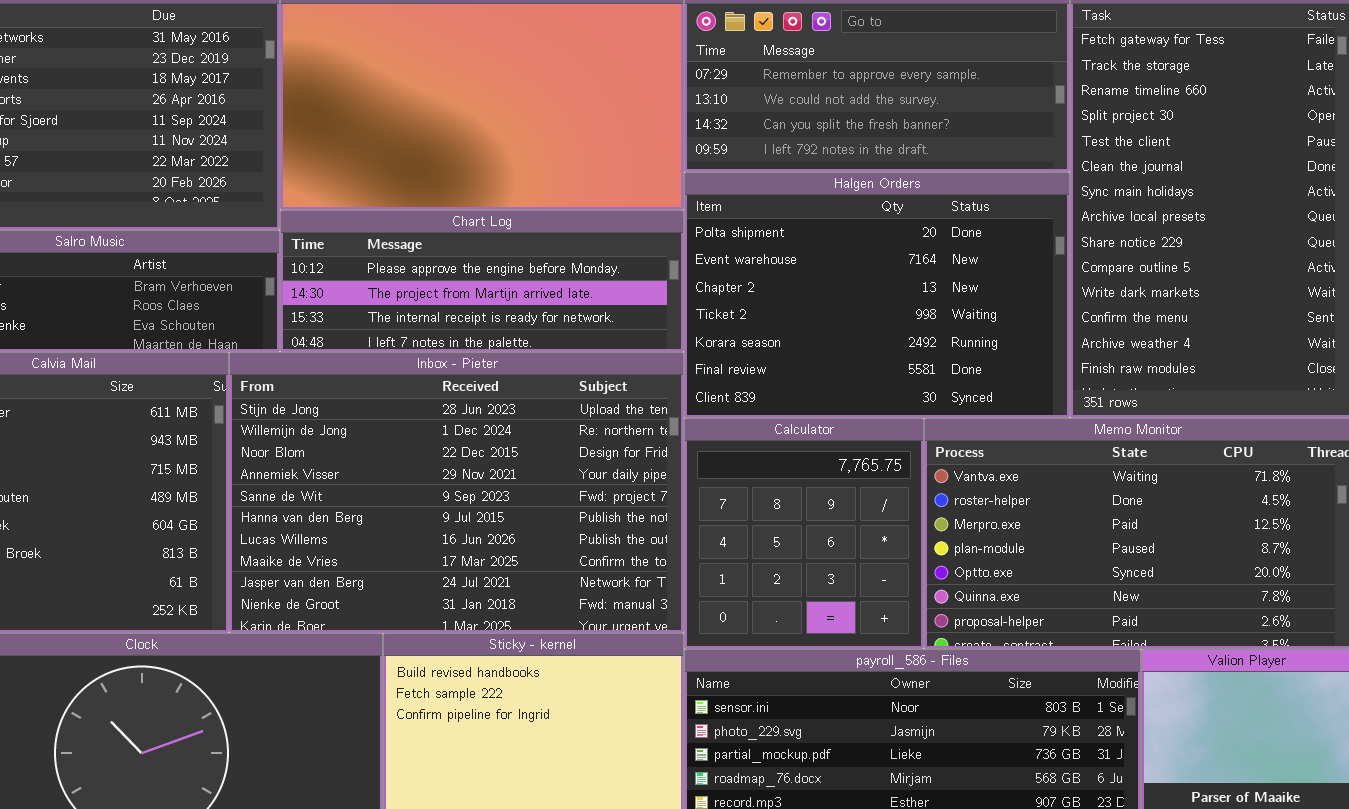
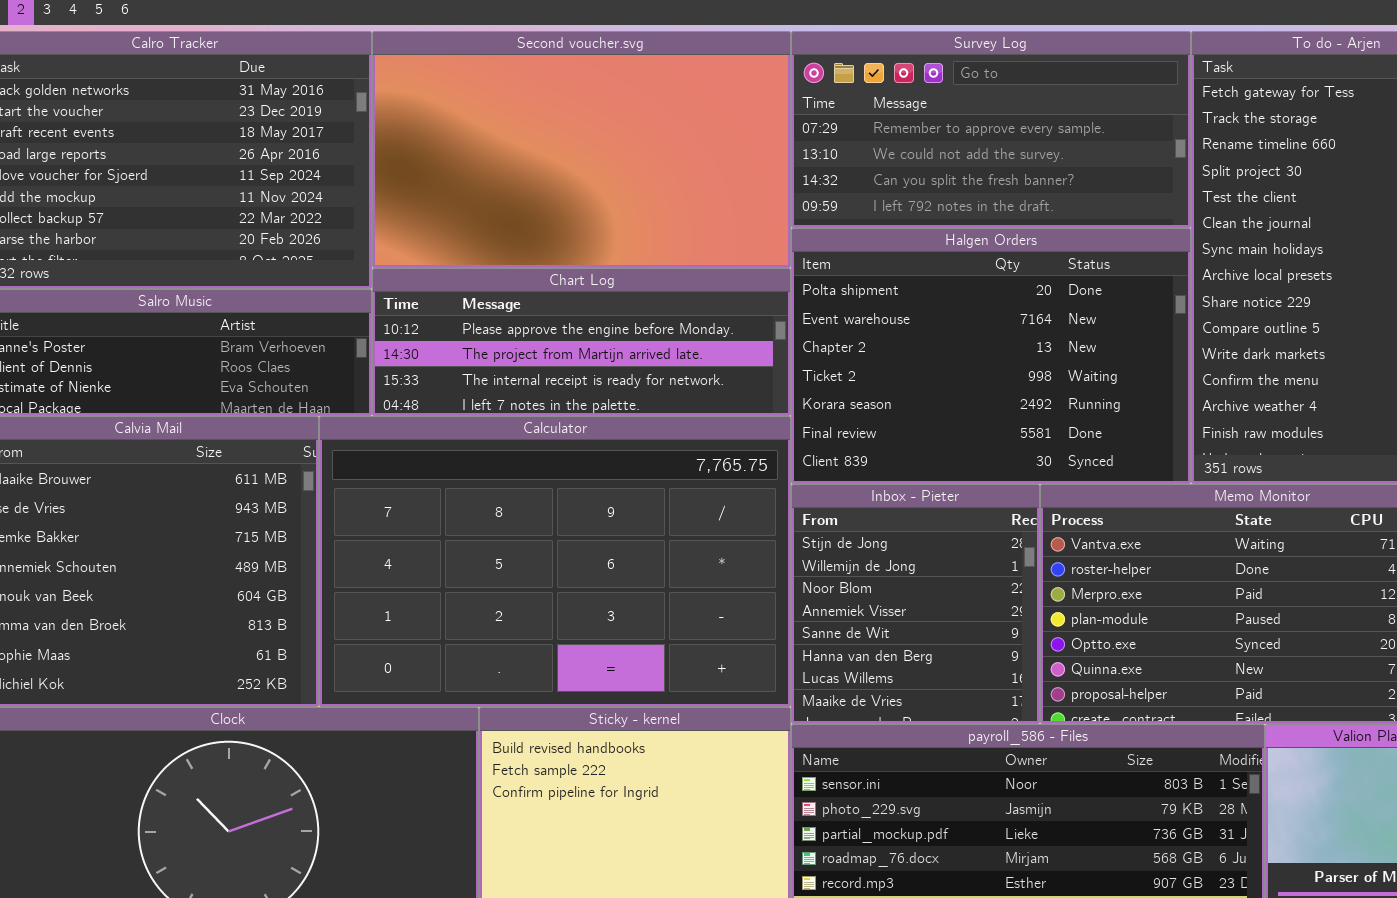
Inbox - Pieter: [229,352,684,633] -> [791,484,1040,724], moved, resized
Calculator: [684,418,924,649] -> [319,416,791,707], moved, resized

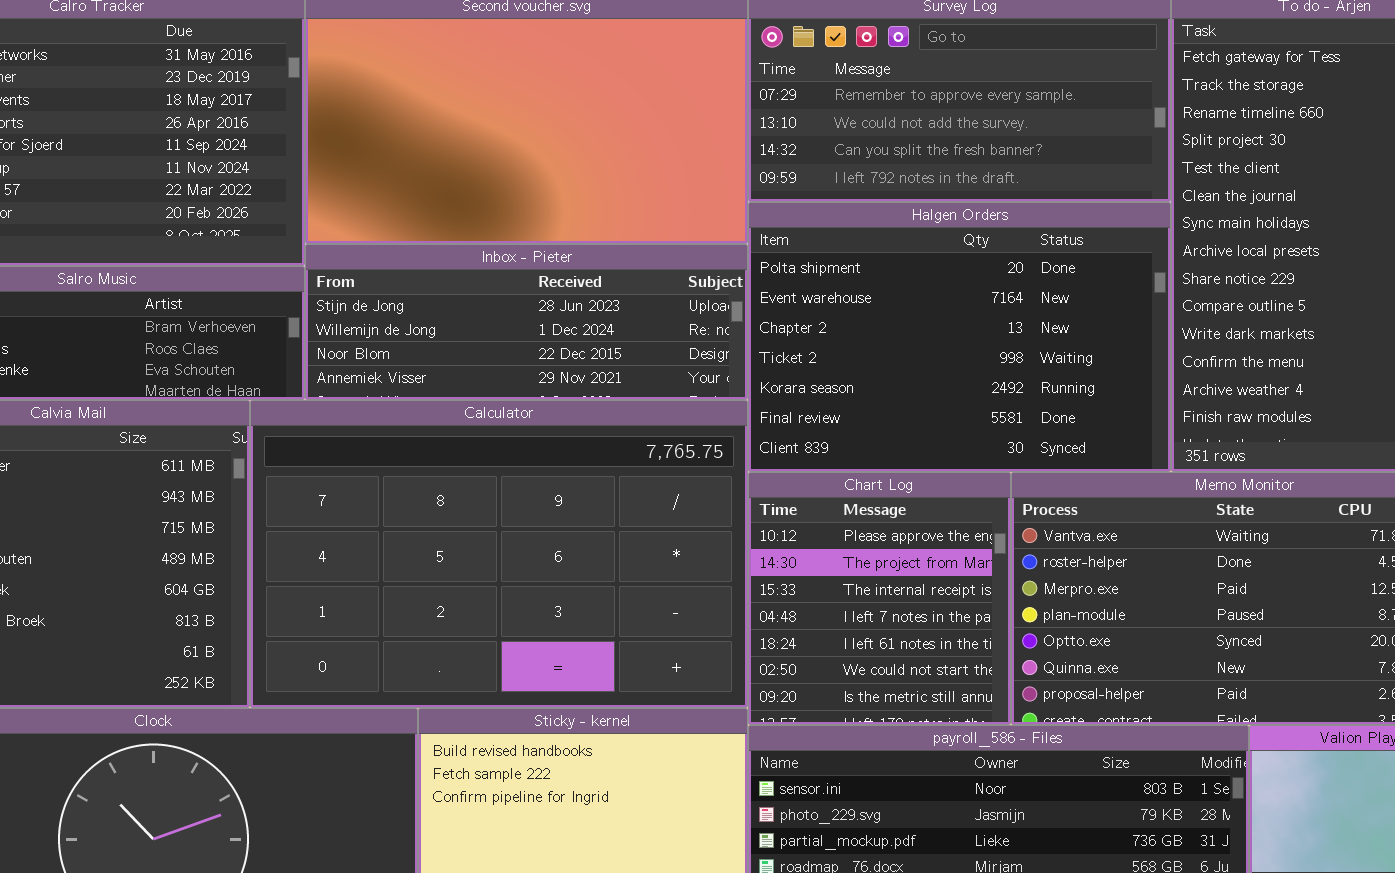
Chart Log: [372,268,791,416] -> [748,472,1011,725], moved, resized
Inbox - Pieter: [791,484,1040,724] -> [305,244,748,400], moved, resized

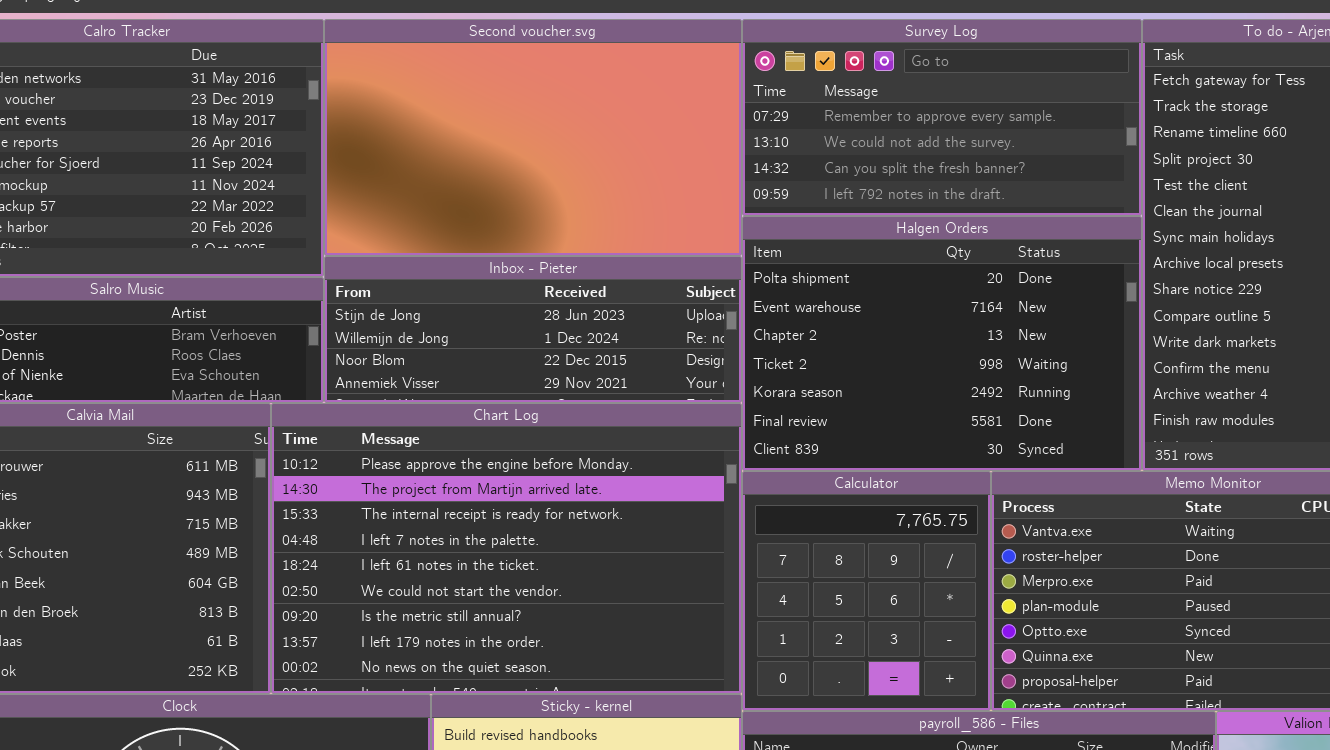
Calculator: [250,400,748,708] -> [742,471,991,711], moved, resized
Chart Log: [748,472,1011,725] -> [271,403,742,694], moved, resized

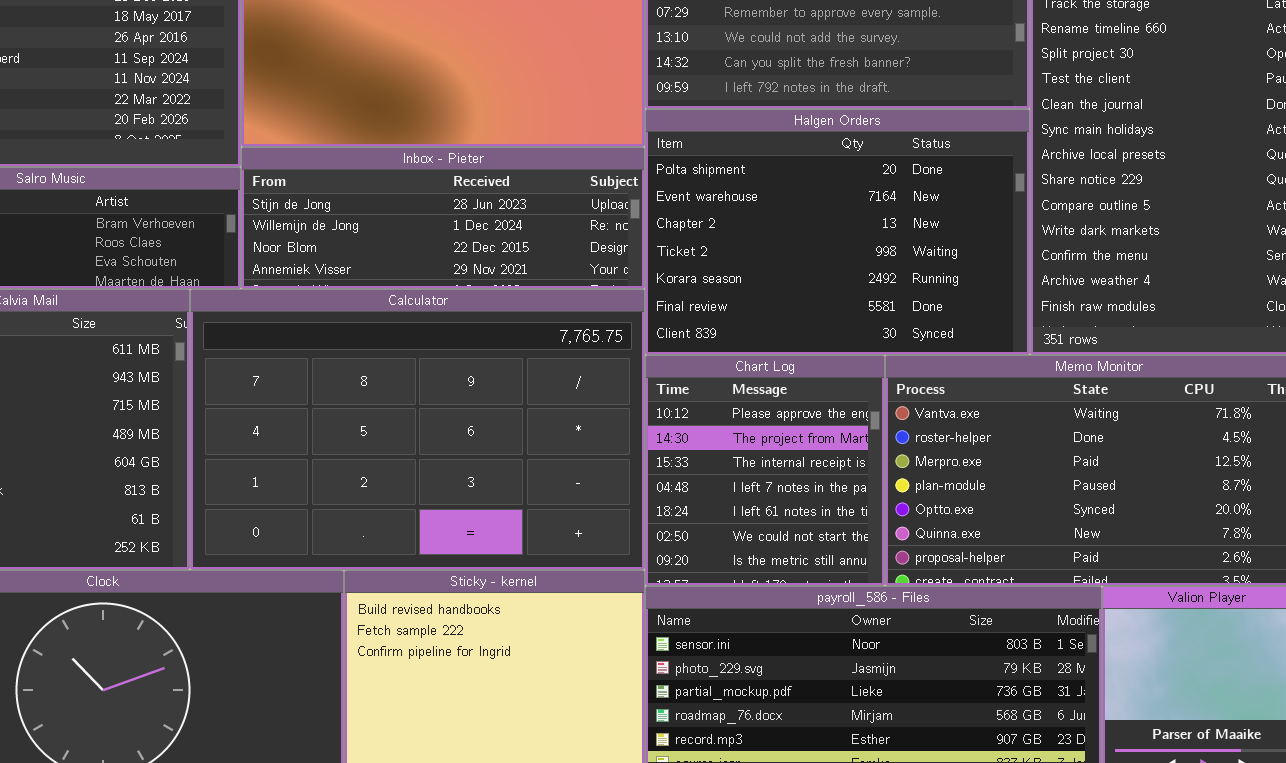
Chart Log: [271,403,742,694] -> [645,355,885,586], moved, resized
Calculator: [742,471,991,711] -> [190,289,645,570], moved, resized

